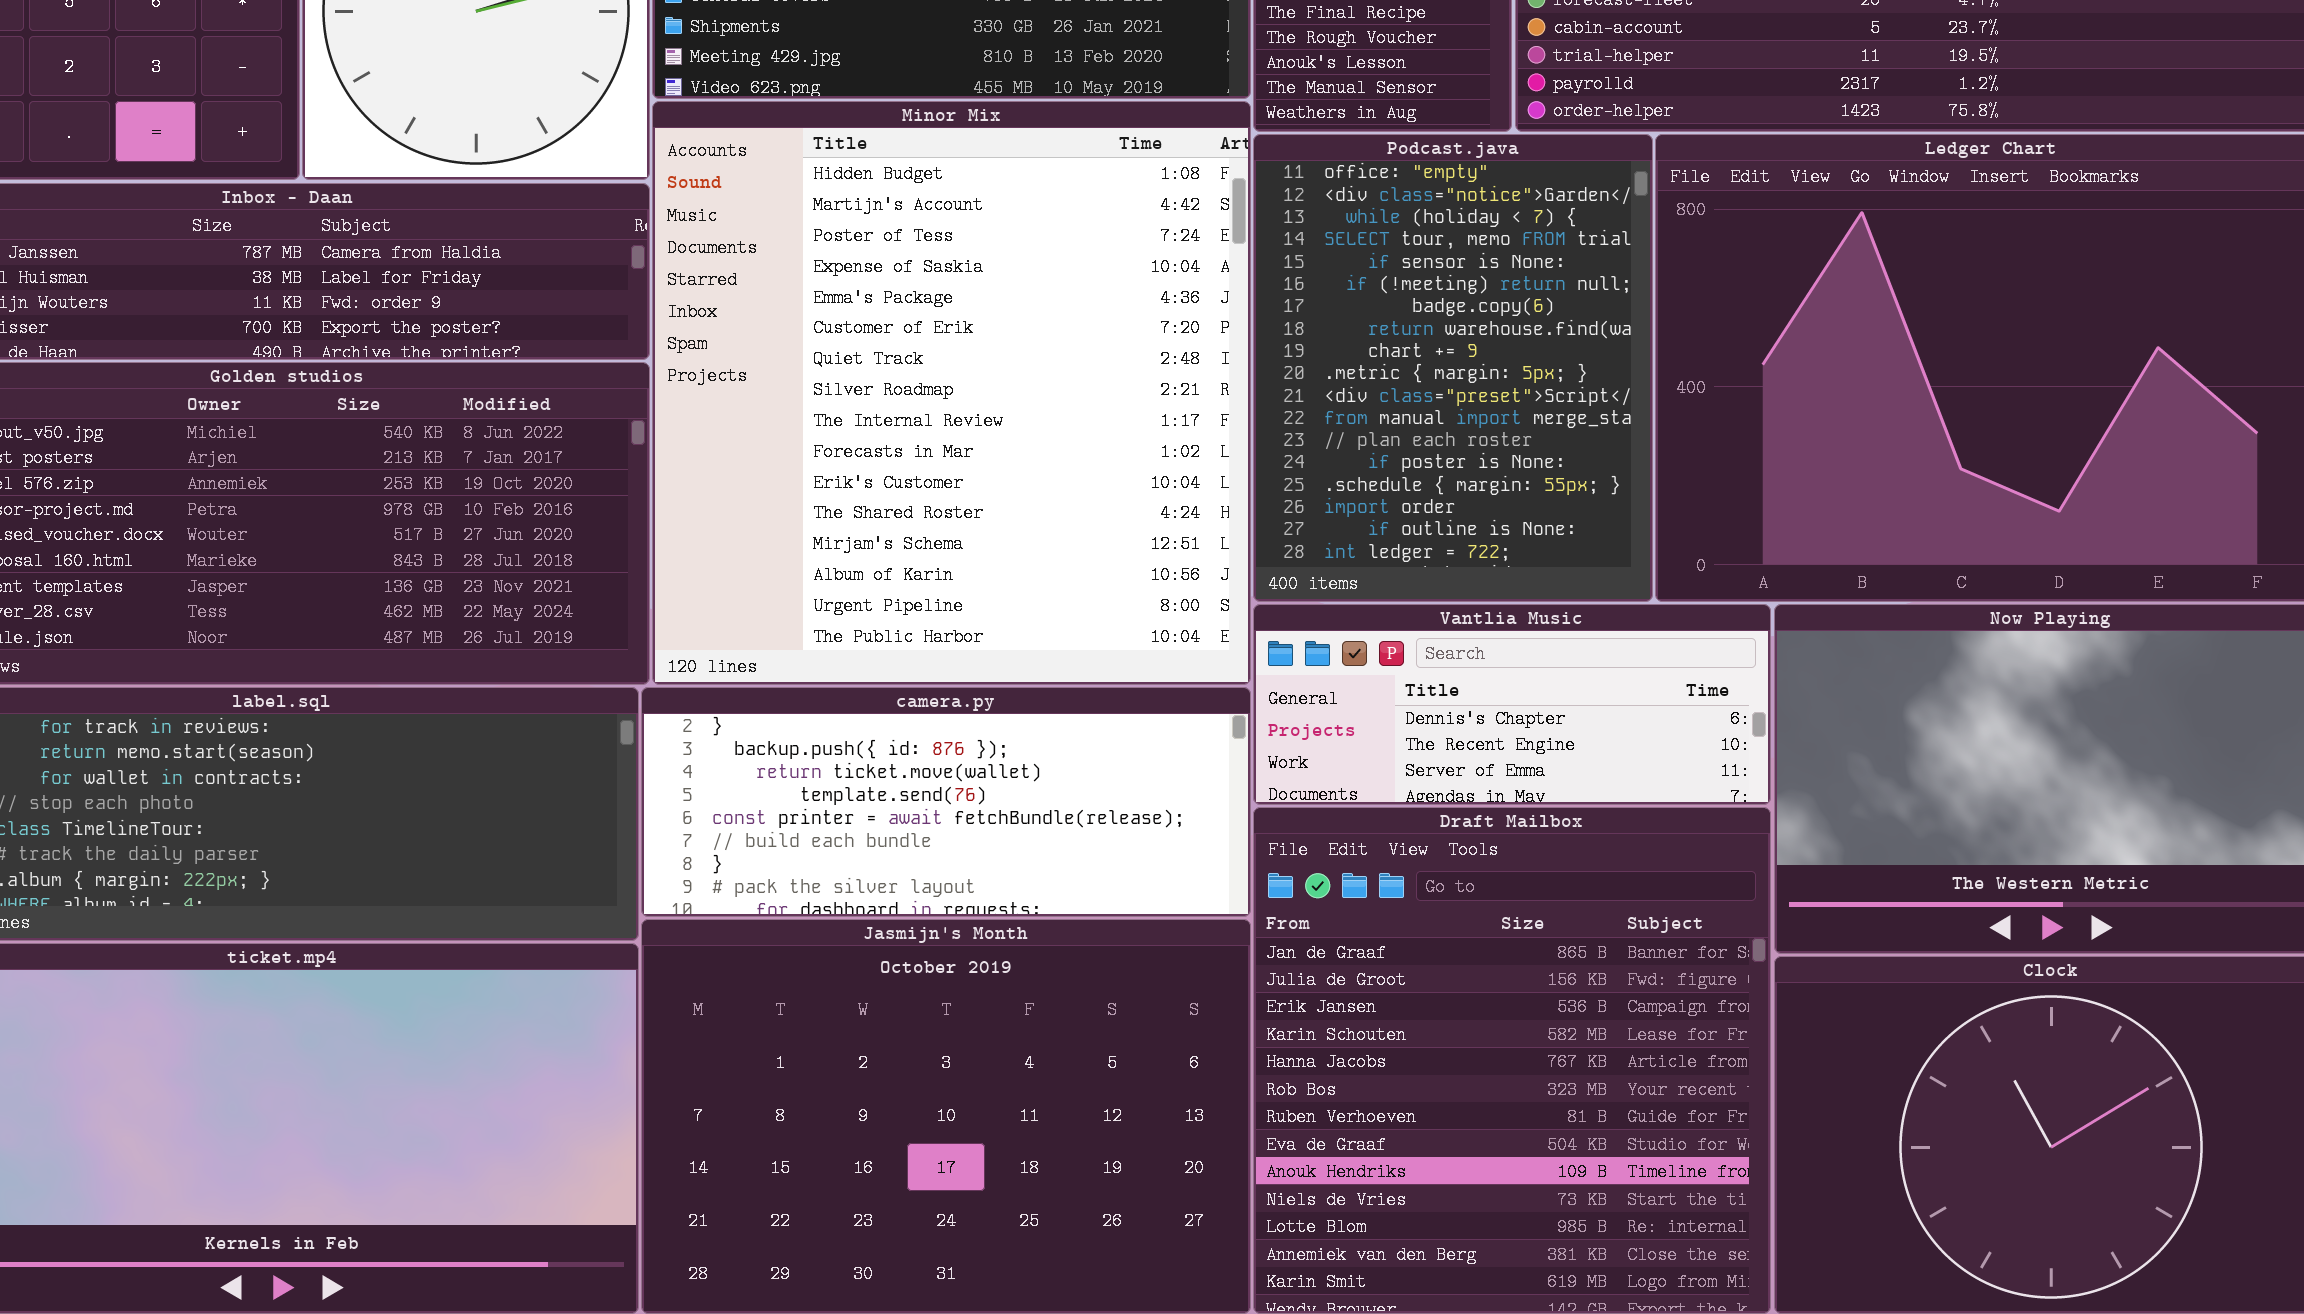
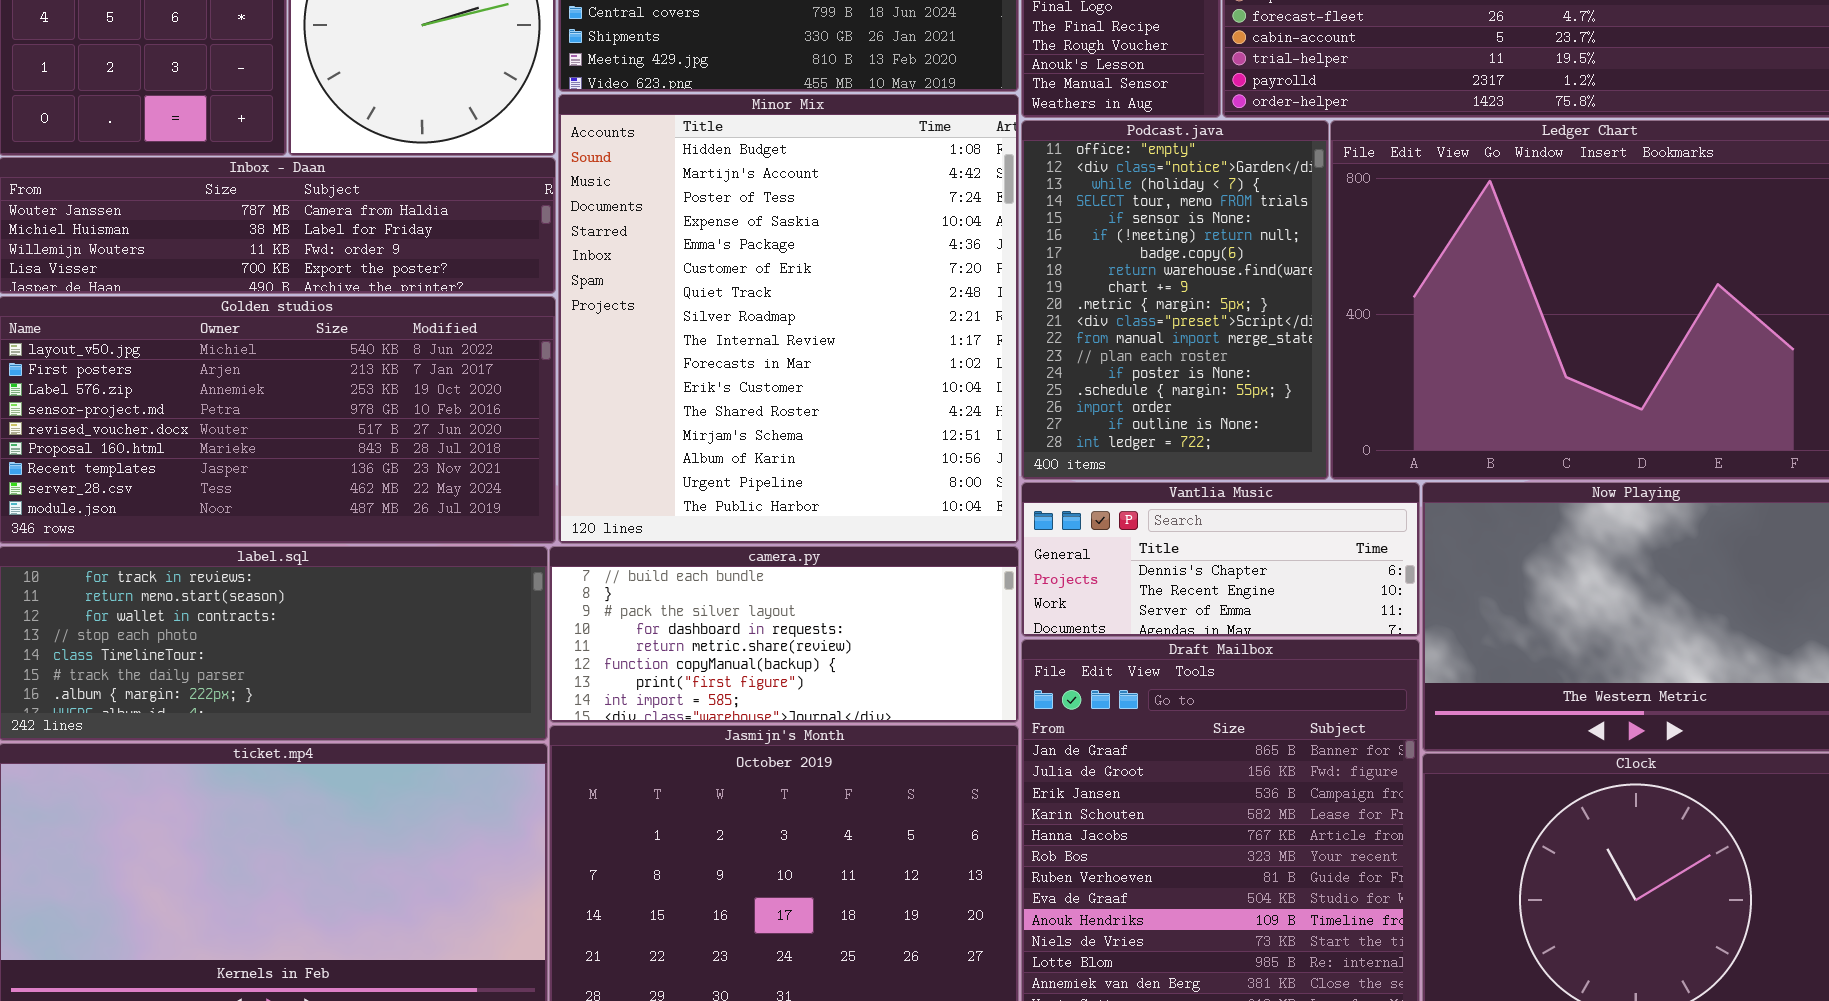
camera.py: [641,687,1251,917] -> [549,546,1019,723], scrolled down 5 rows

